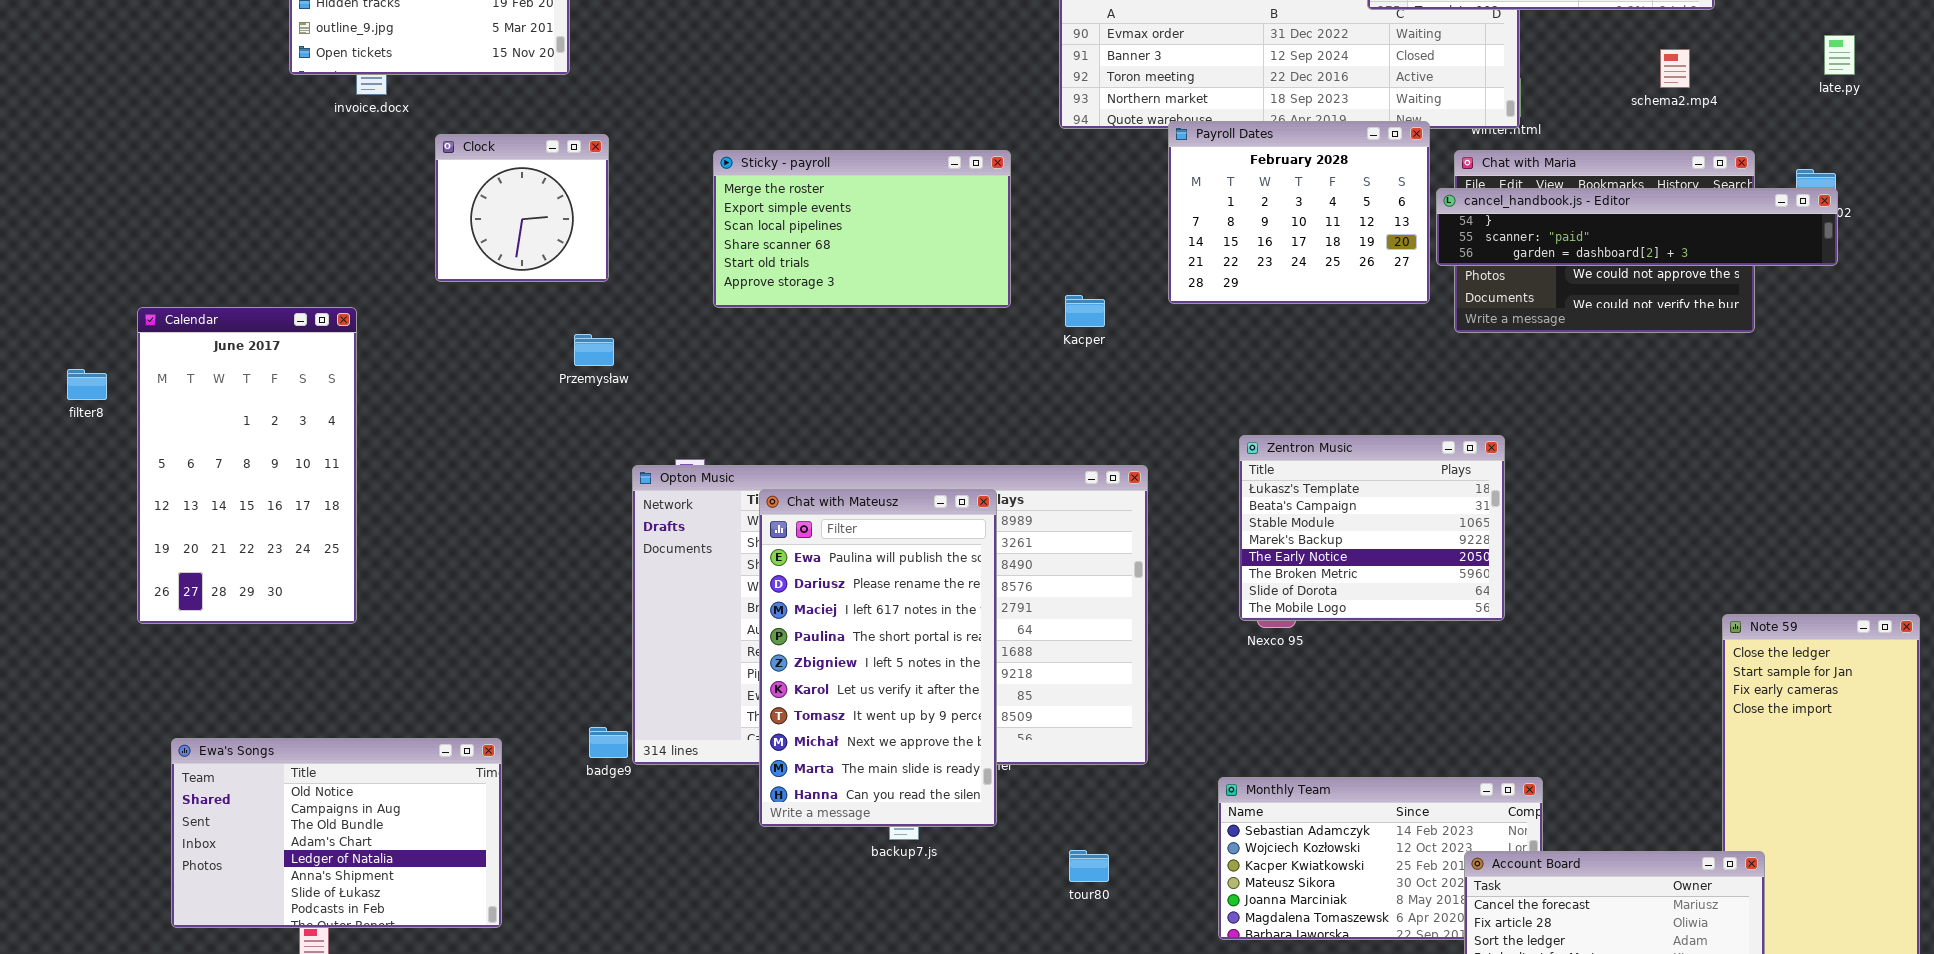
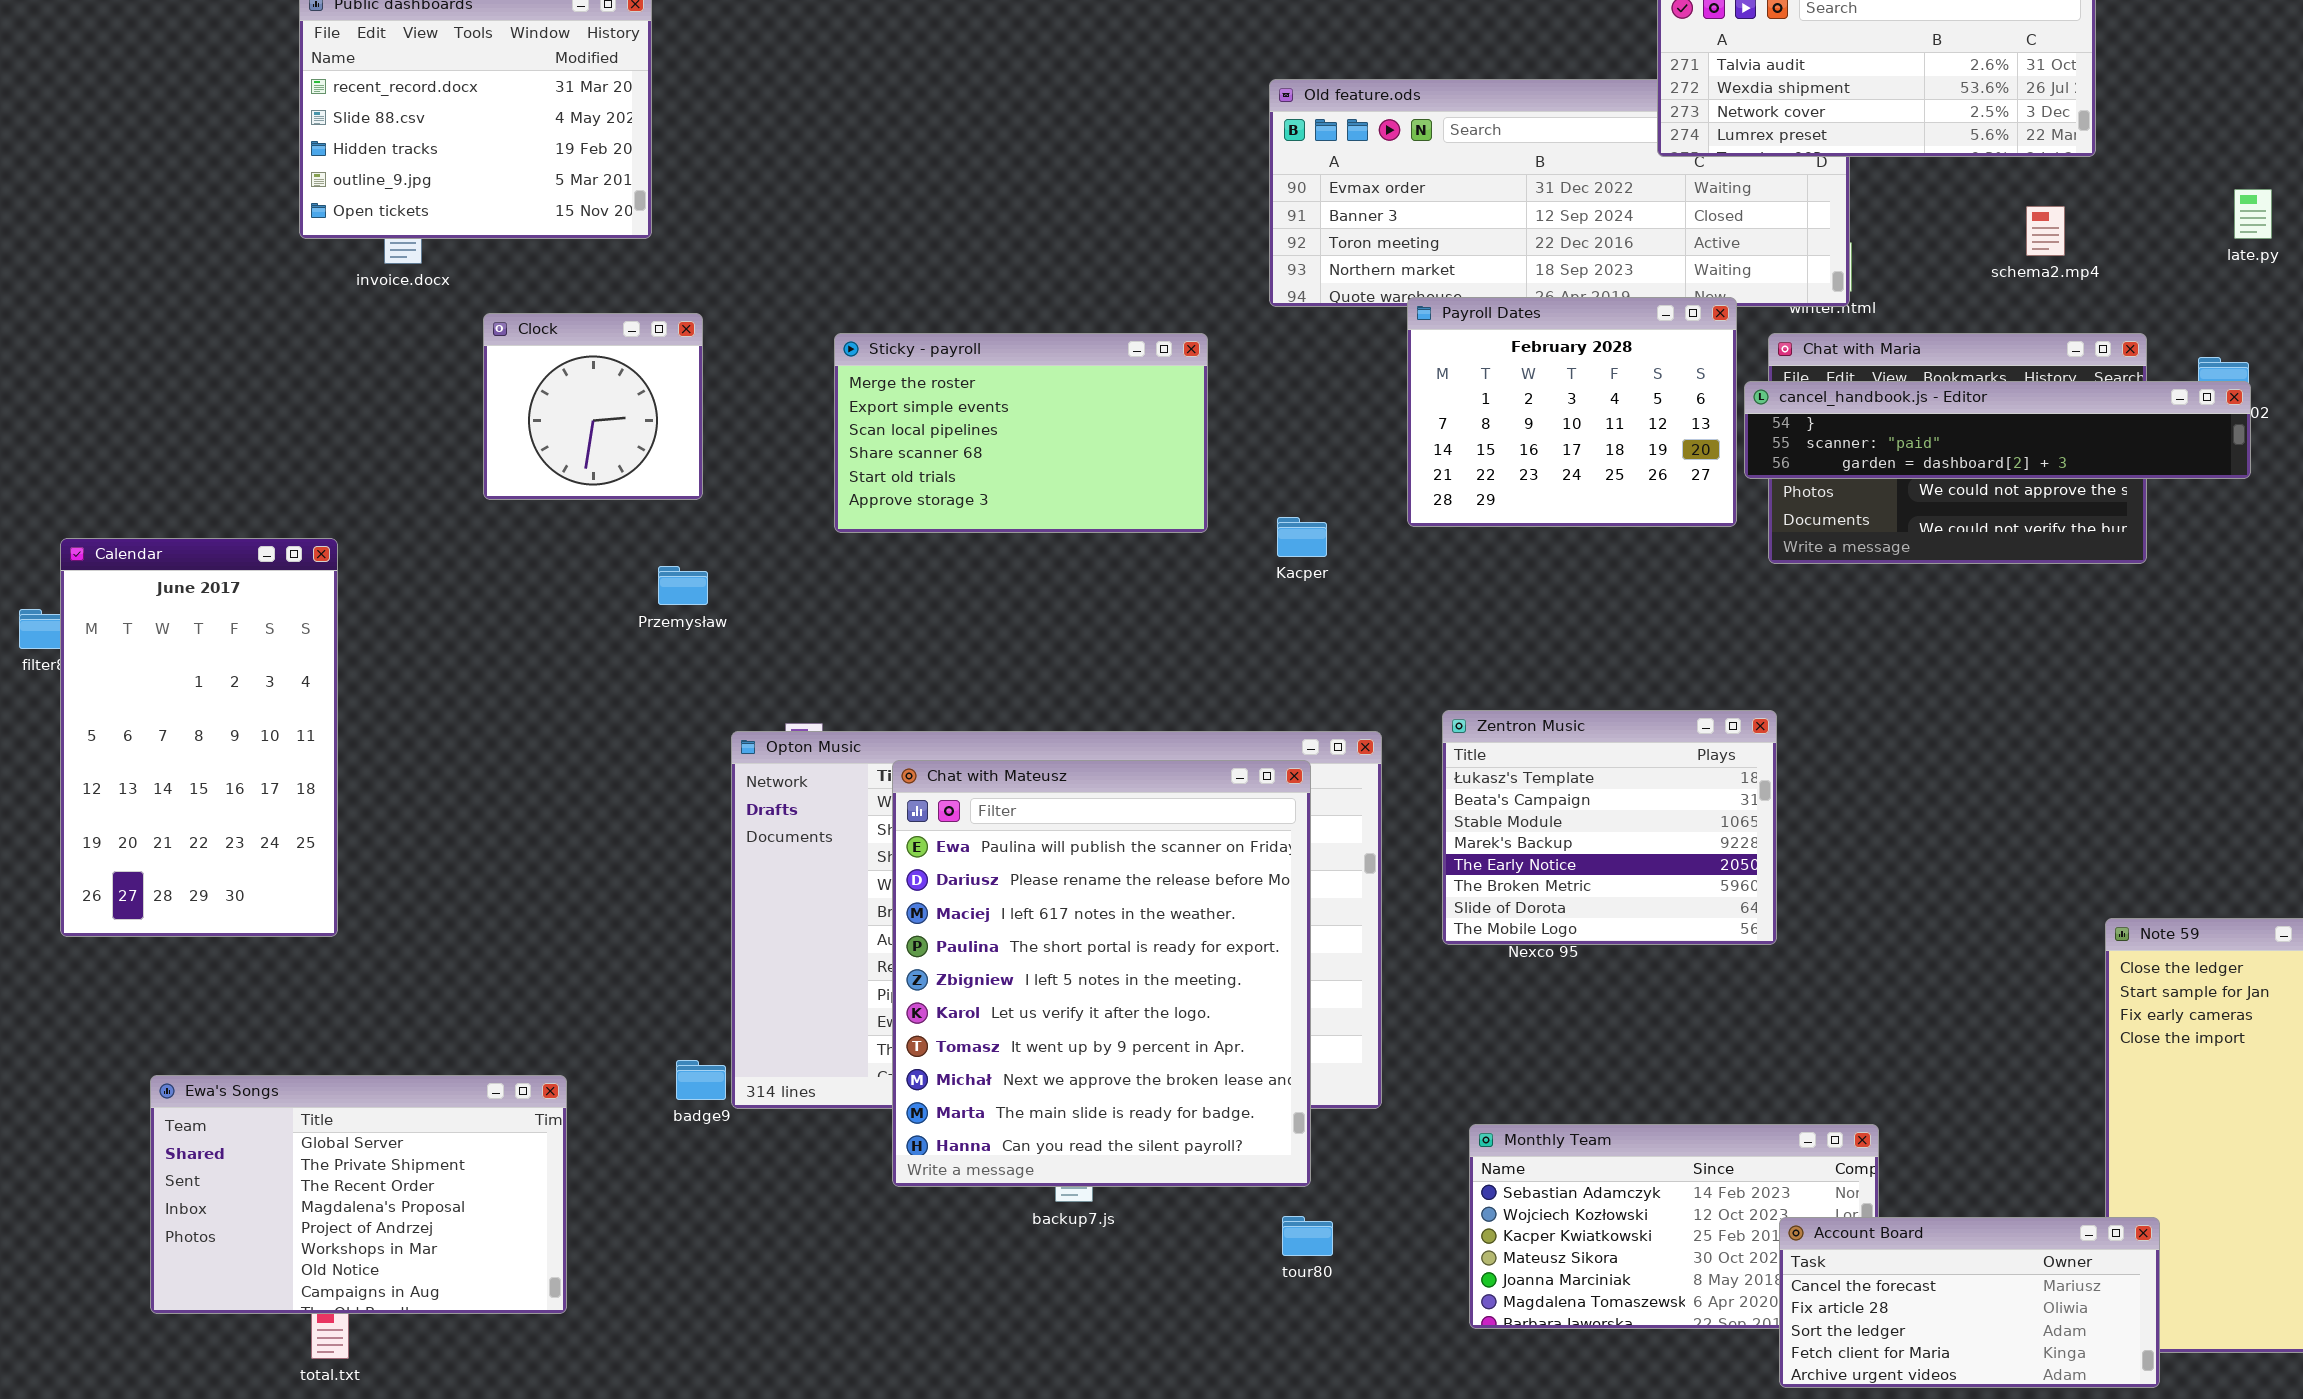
Calendar: [137,307,357,624] -> [60,538,338,937], moved
Zentron Music: [1239,435,1505,621] -> [1442,710,1777,945], moved
Chat with Mateusz: [759,489,997,827] -> [892,760,1311,1187], resized
Ewa's Songs: [171,738,502,928] -> [150,1075,567,1314], scrolled up 6 rows

